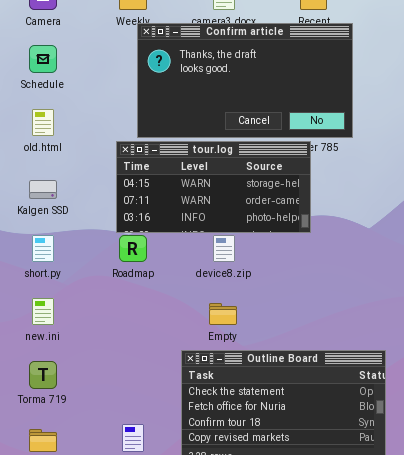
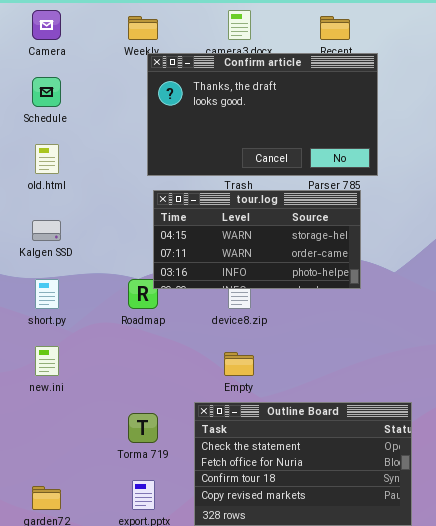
tour.log: [116,141,311,233] -> [153,190,361,289], moved
Torma 719: [29,361,57,389] -> [128,413,158,443], moved

